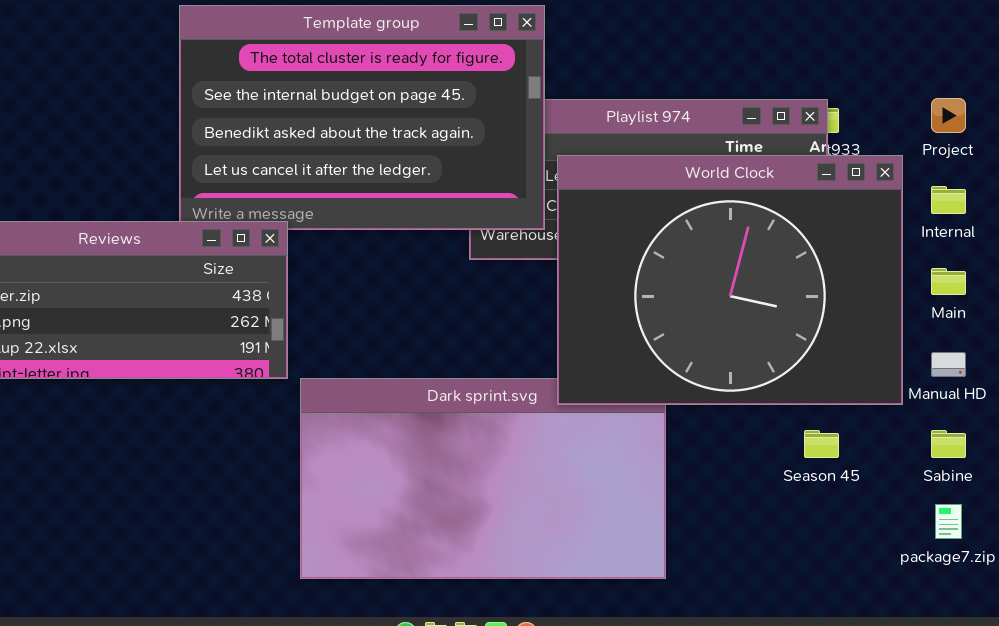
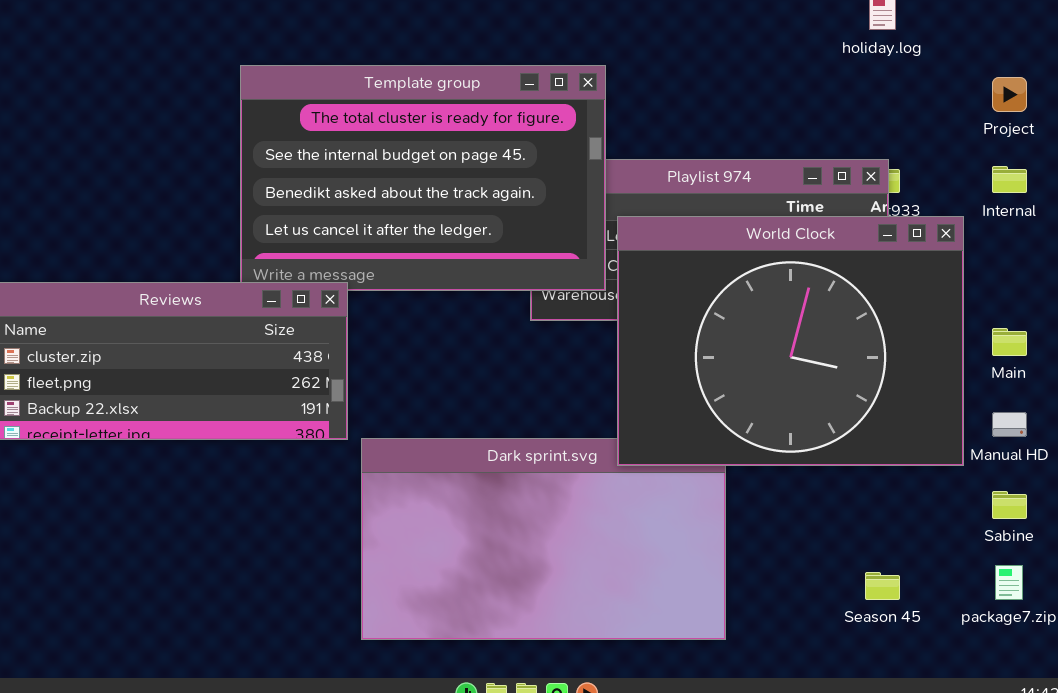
Project: [931,98,966,133] -> [992,77,1027,112], moved
Internal: [931,186,966,214] -> [992,166,1027,193], moved
Season 45: [804,430,839,458] -> [865,572,900,600], moved

